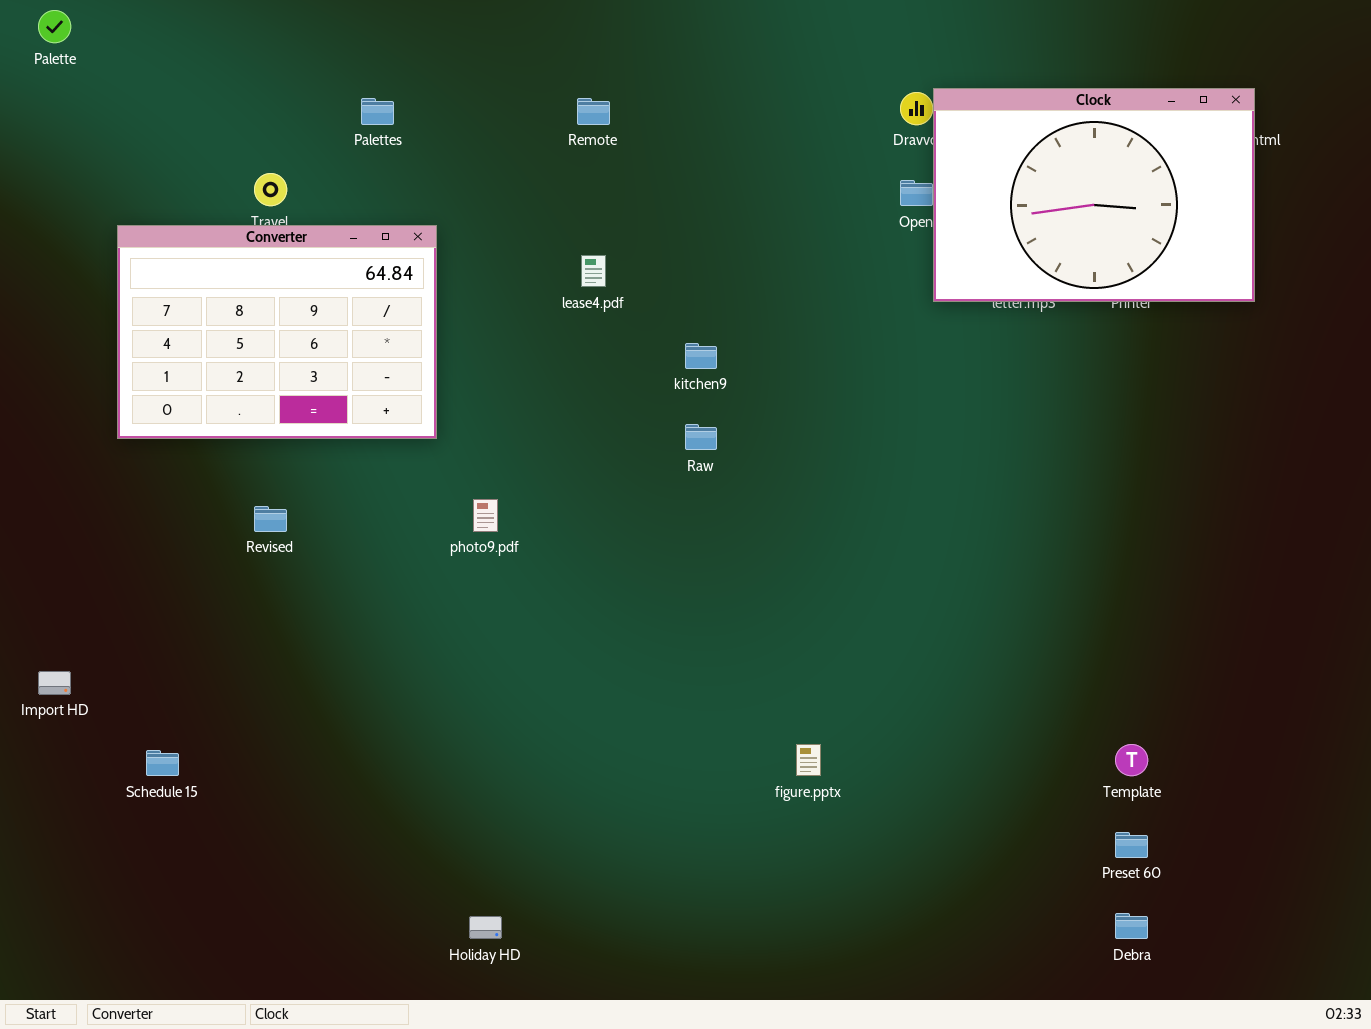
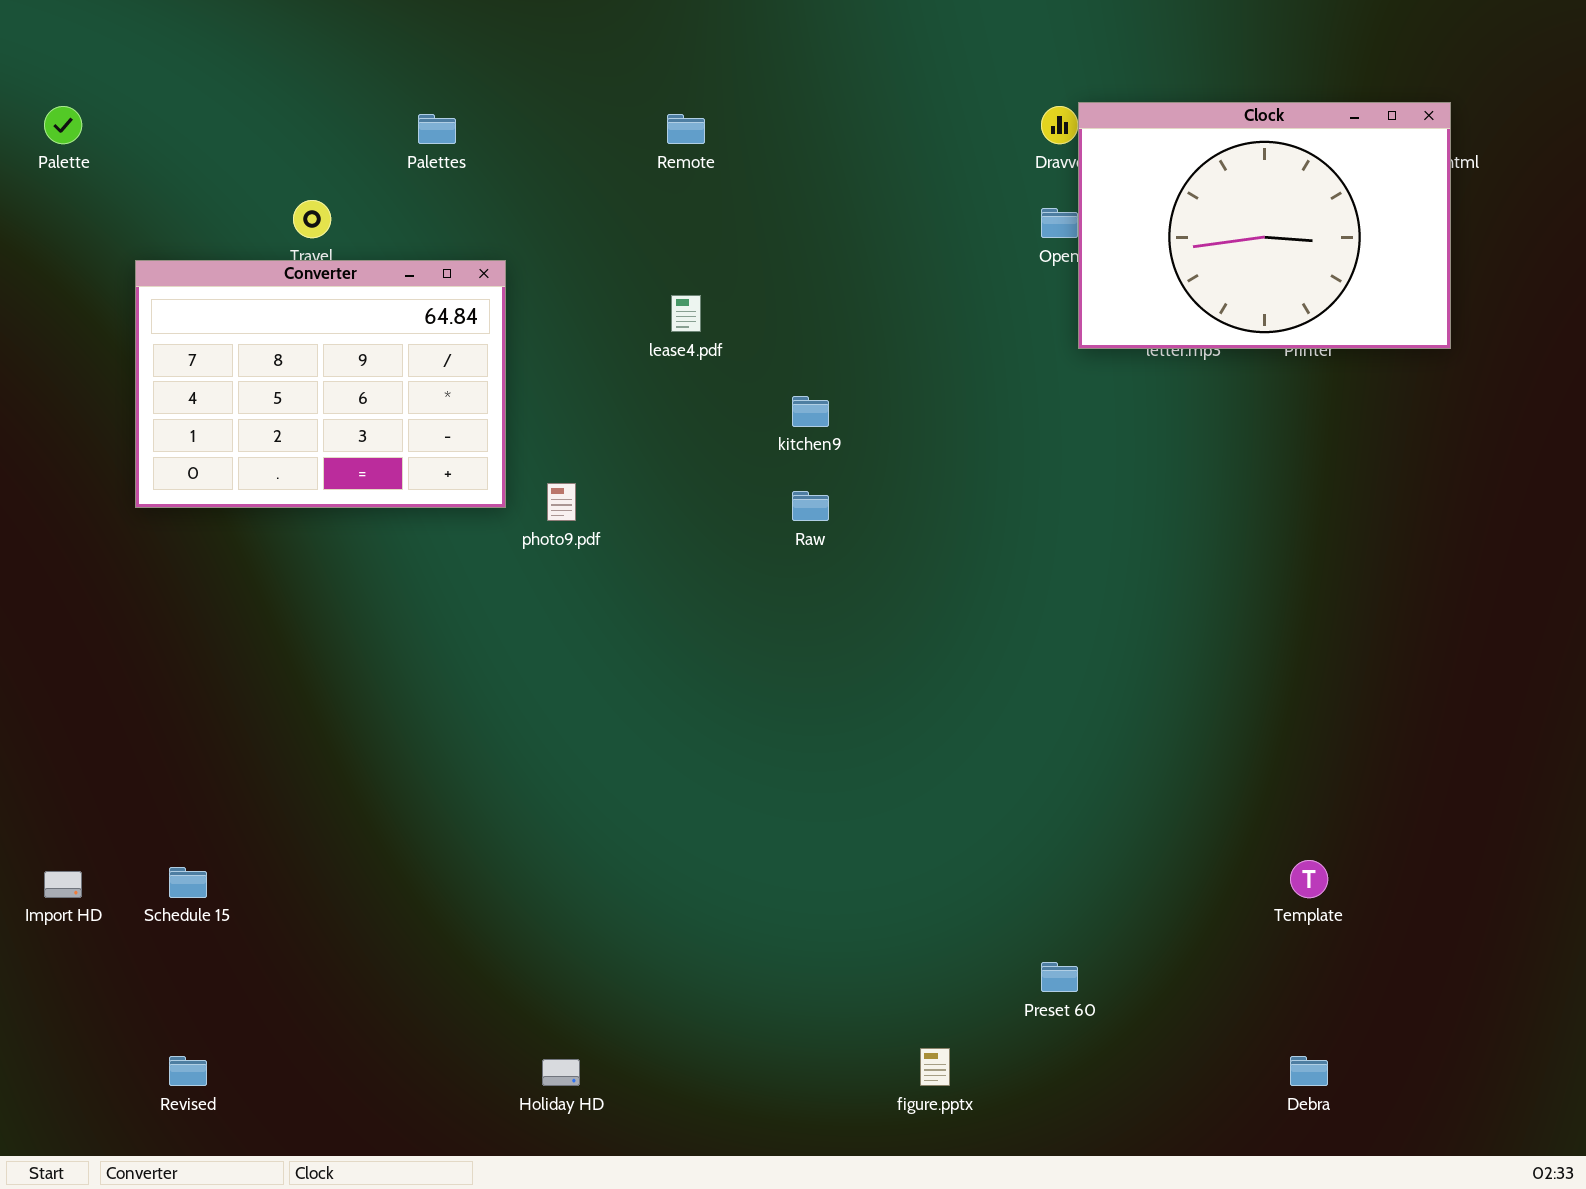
Palette: [38,10,71,43] -> [44,106,82,144], moved
photo9.pdf: [473,499,498,532] -> [547,483,576,521], moved
Revised: [254,506,287,532] -> [169,1056,207,1086], moved
Import HD: [38,671,71,695] -> [44,871,82,898], moved
figure.pptx: [796,744,821,776] -> [920,1048,950,1086], moved
Preset 60: [1115,832,1148,858] -> [1041,962,1078,992], moved

